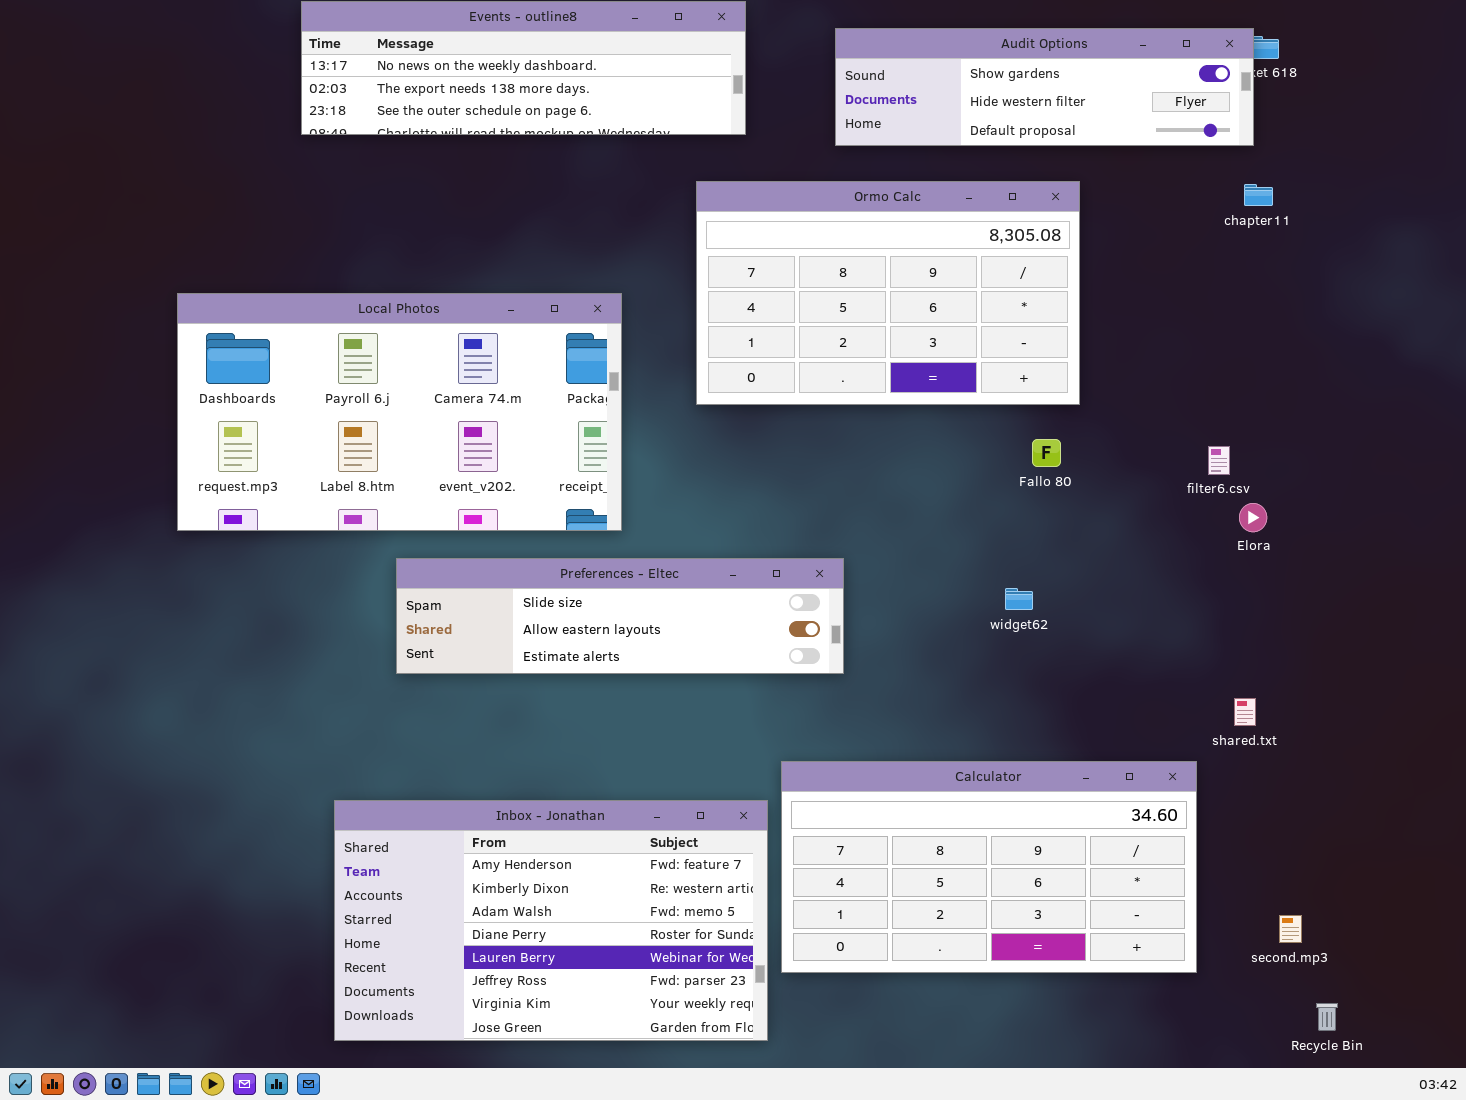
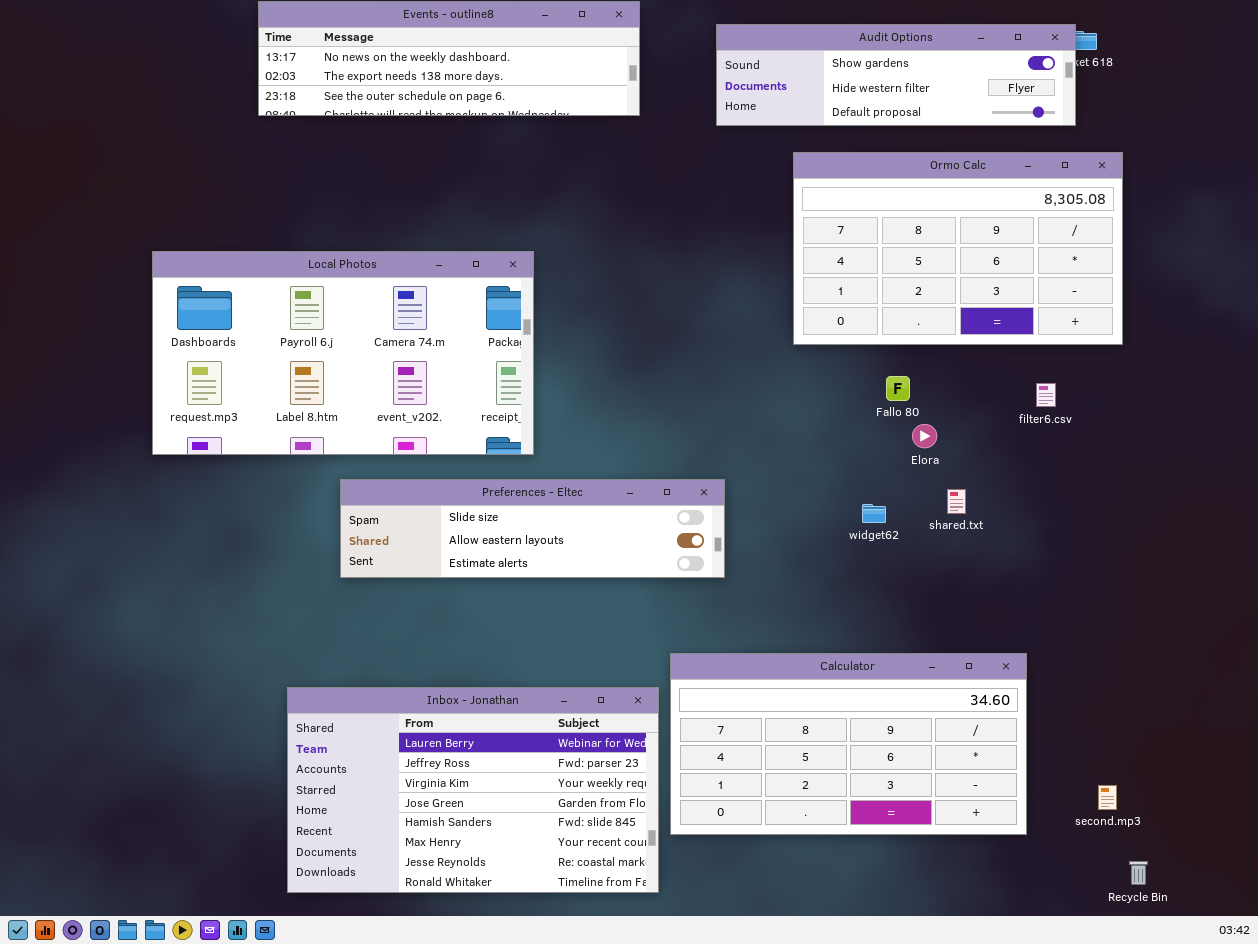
Ormo Calc: [696,181,1080,405] -> [793,152,1123,345], moved
Elora: [1239,503,1267,532] -> [912,424,937,448], moved
shared.txt: [1234,698,1256,726] -> [947,489,966,514], moved
Inbox - Jonathan: [334,800,768,1041] -> [287,687,659,893], scrolled down 4 rows

